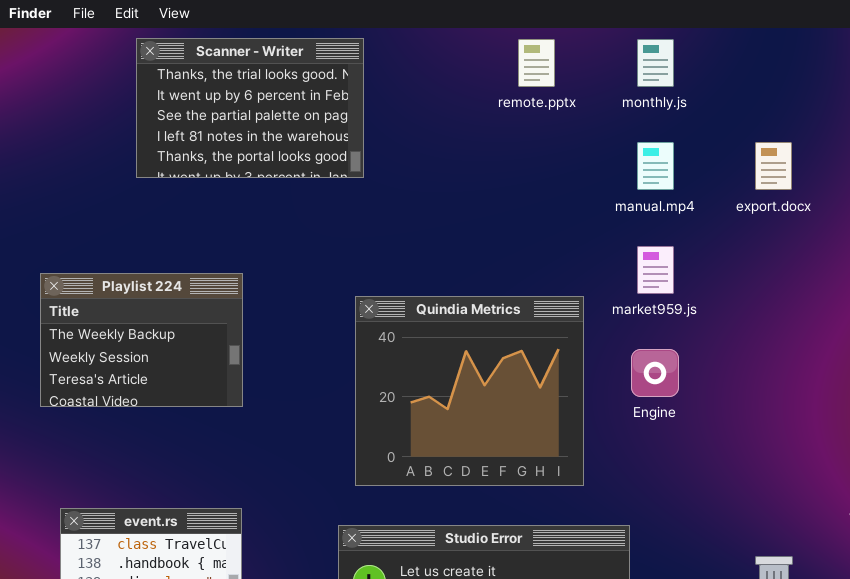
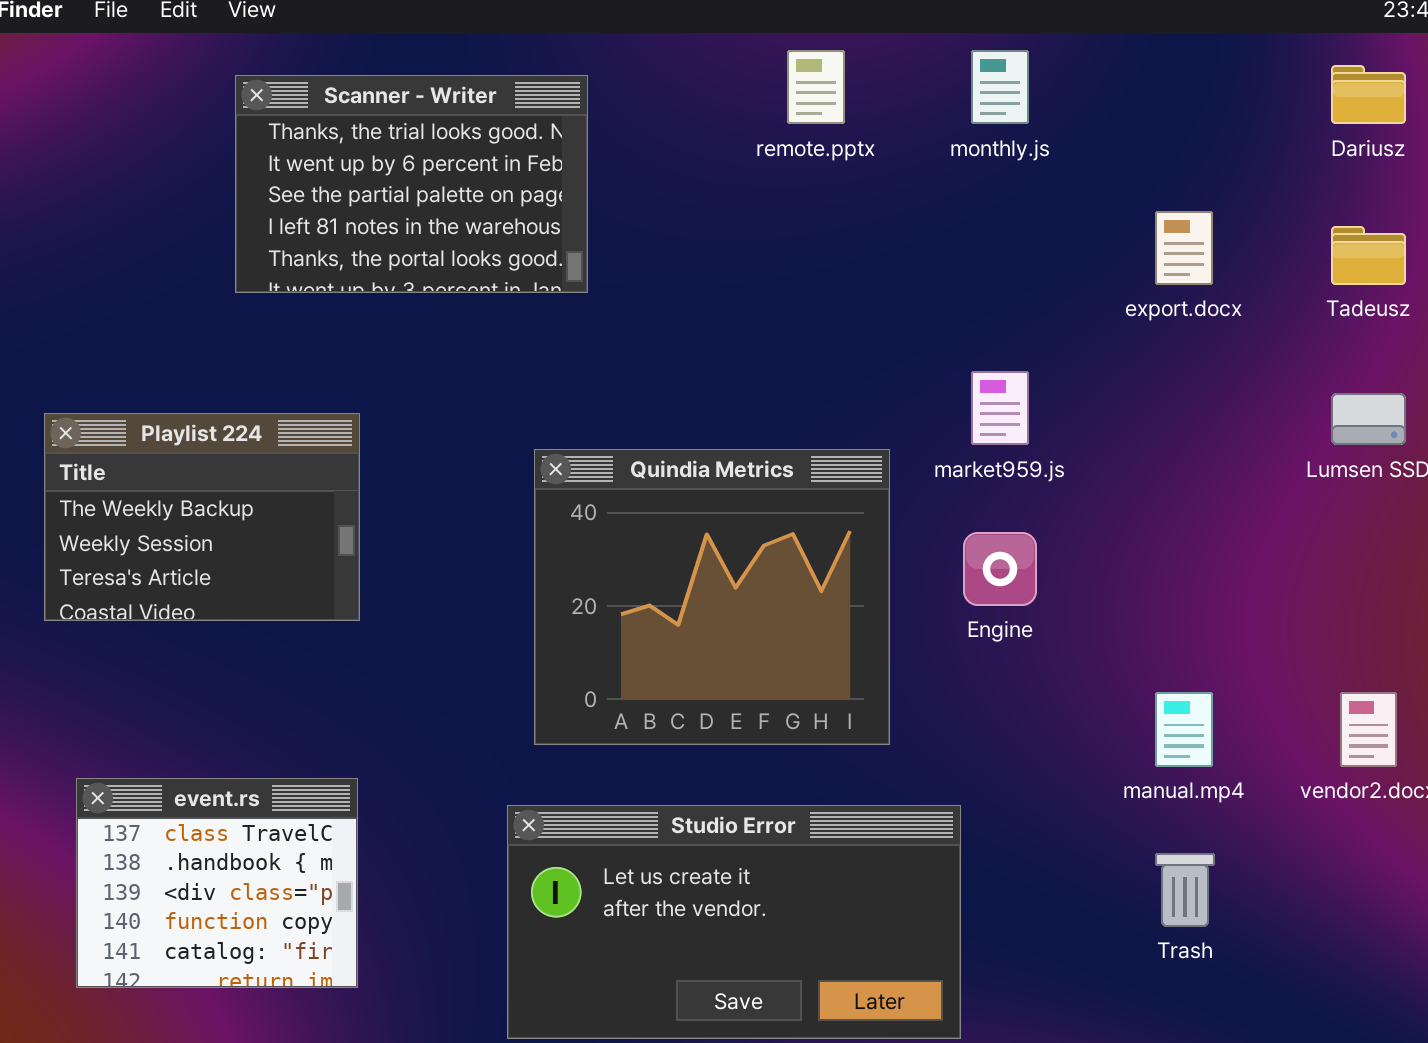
Scanner - Writer: [136,38,364,178] -> [235,75,588,293], moved
manual.mp4: [637,142,674,190] -> [1155,692,1213,767], moved

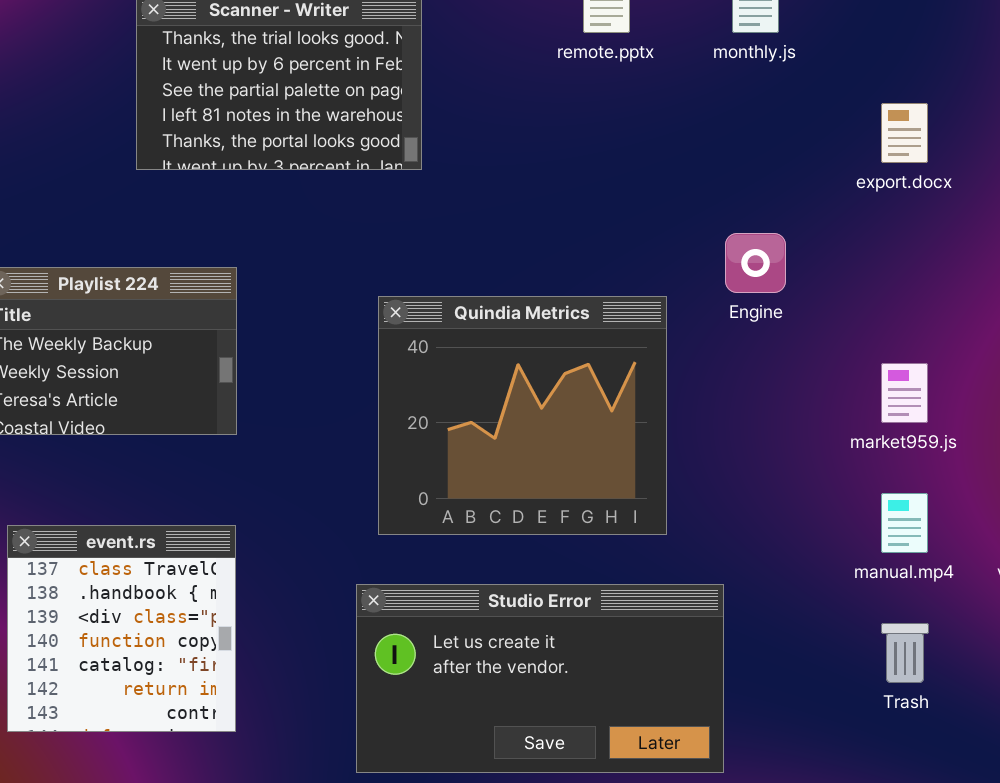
market959.js: [971,371,1029,445] -> [881,363,928,423], moved
Engine: [963,532,1037,606] -> [725,233,786,293], moved
event.rs: [76,778,358,988] -> [7,525,236,732], resized

